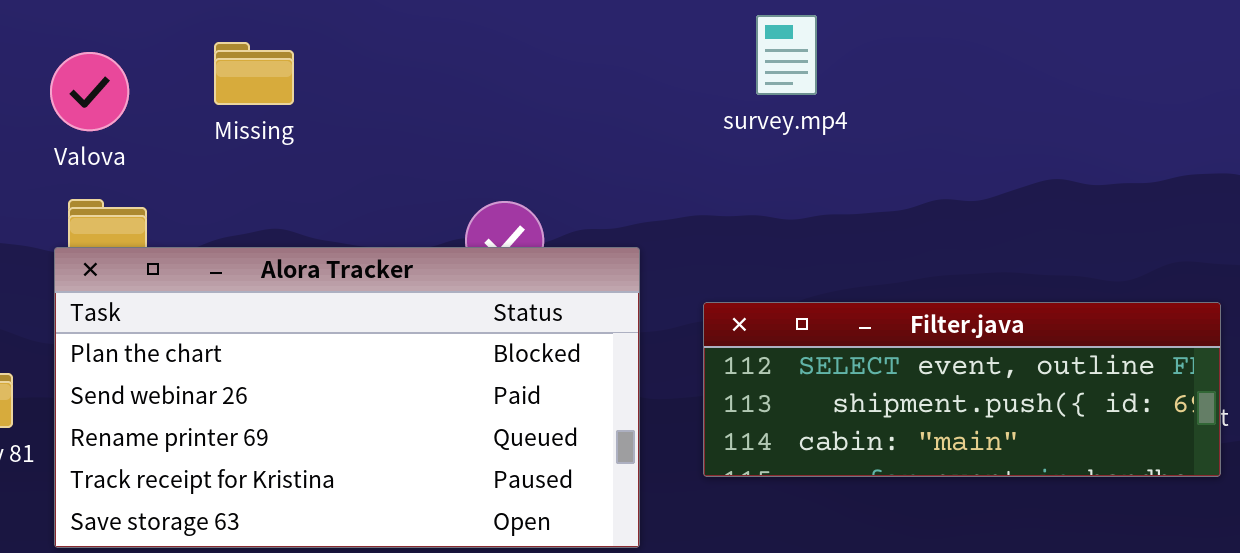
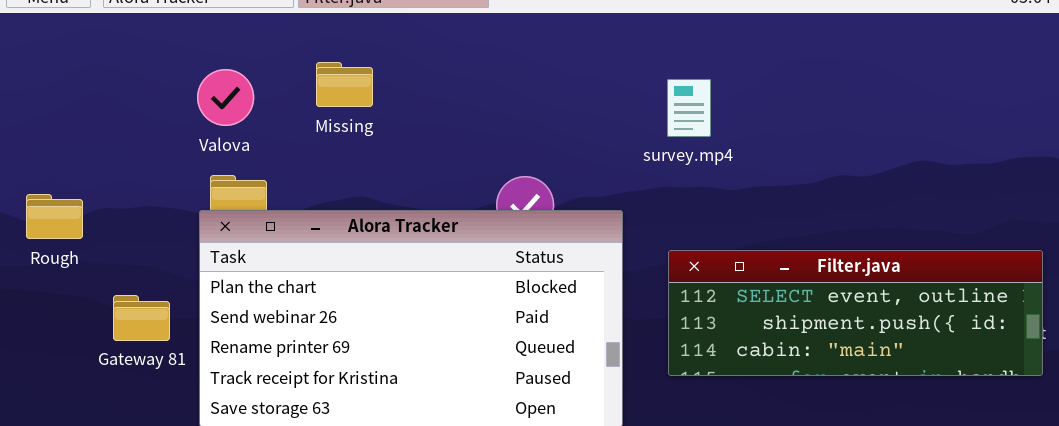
survey.mp4: [756,15,817,95] -> [667,79,711,137], moved

